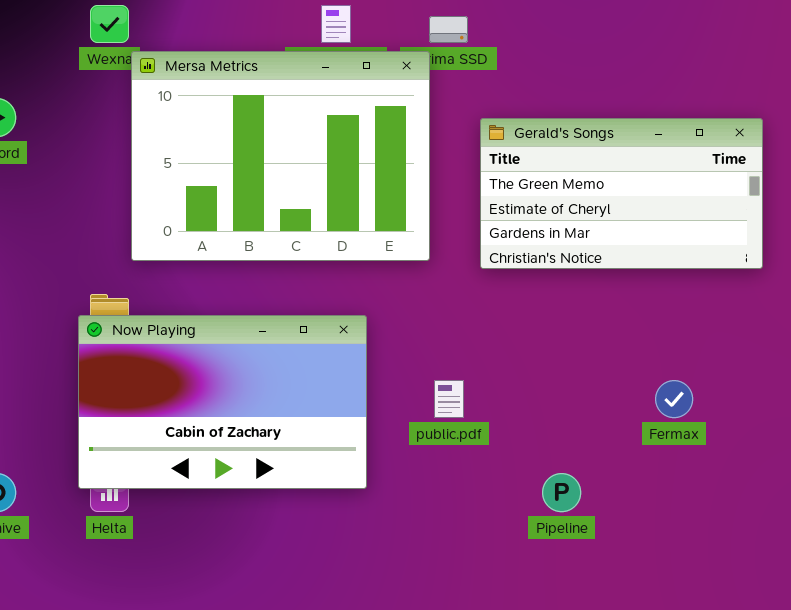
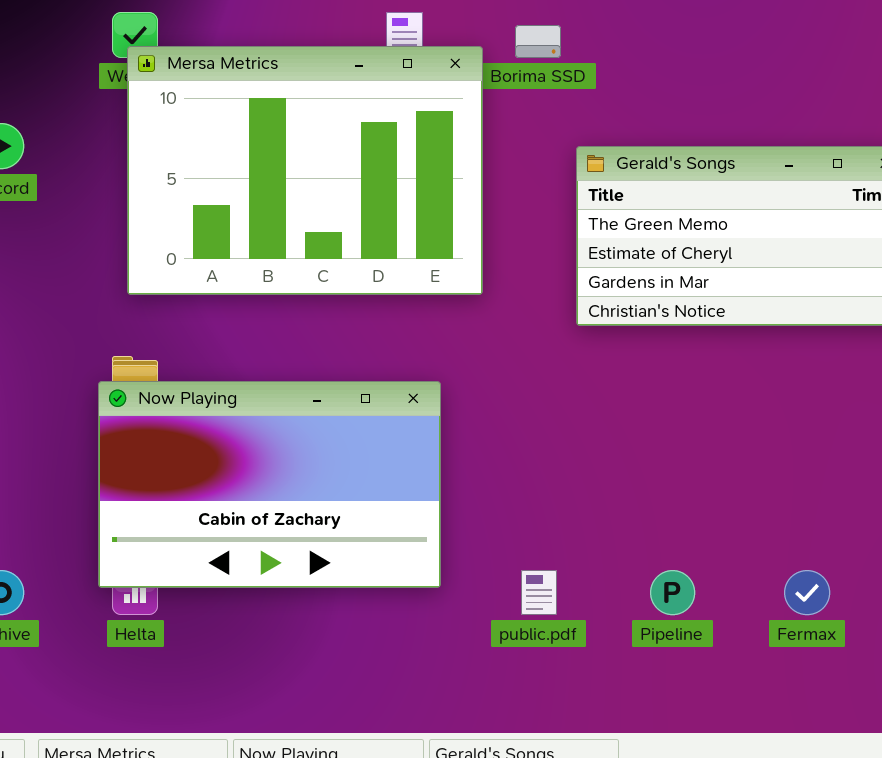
Mersa Metrics: [131,51,430,261] -> [127,46,483,295], moved
public.pdf: [434,380,464,418] -> [521,570,557,615], moved
Fermax: [655,380,693,418] -> [784,570,830,615], moved

